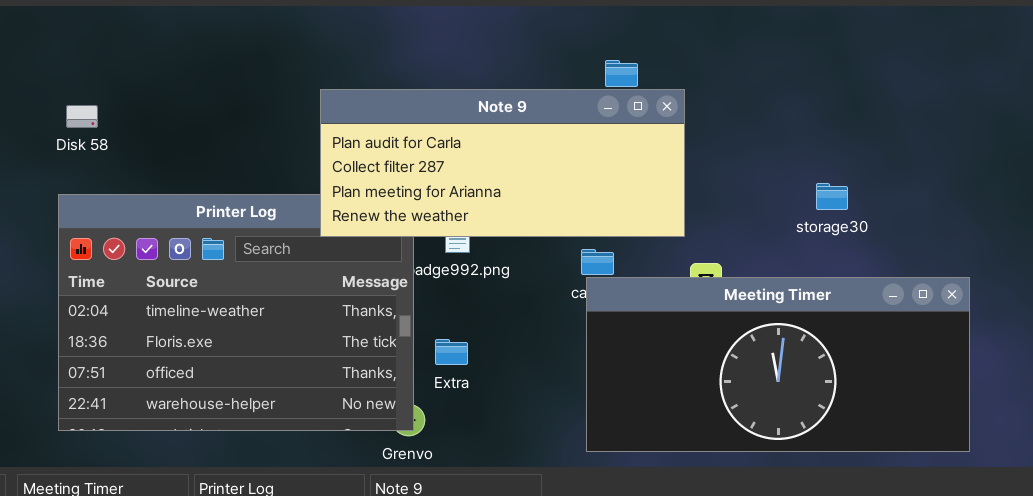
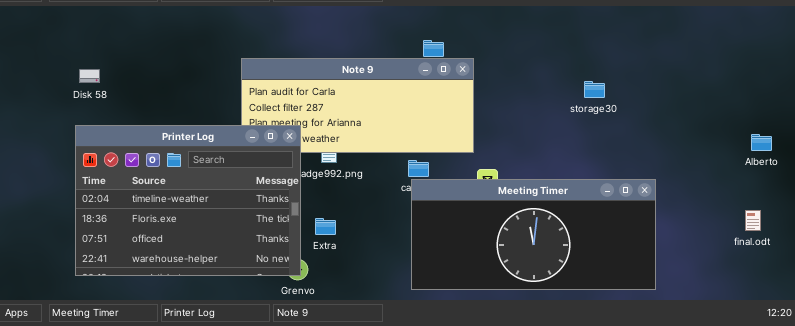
storage30: [816,183,848,210] -> [584,81,605,98], moved
Printer Log: [58,194,414,431] -> [75,125,301,276], raised

